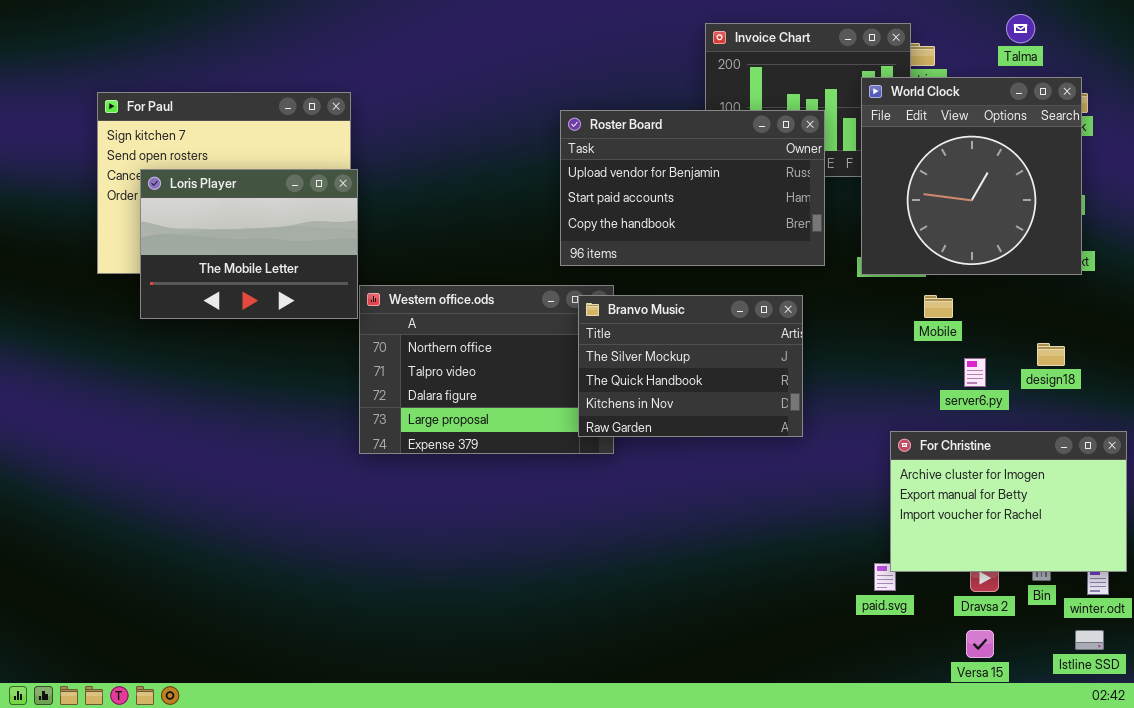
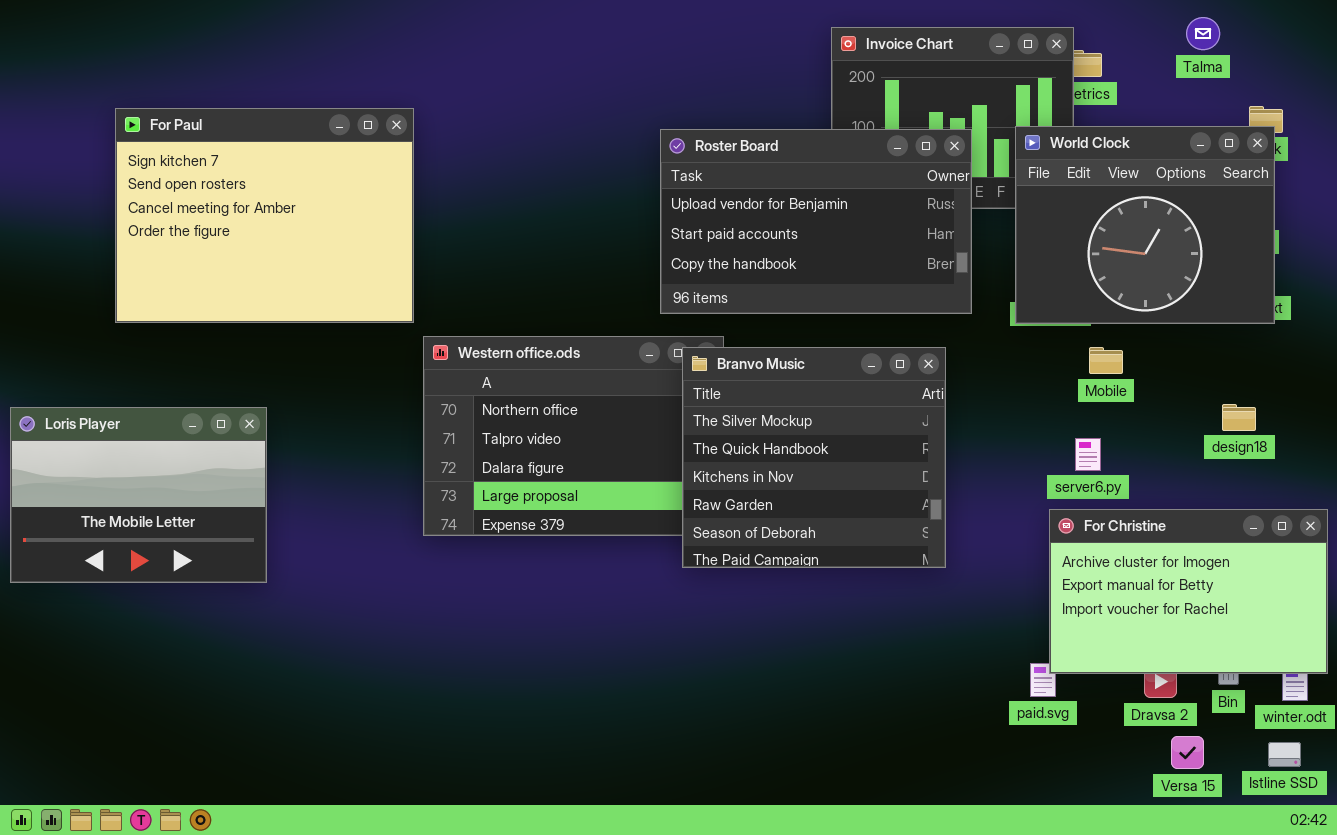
World Clock: [861,77,1082,275] -> [1015,126,1275,324], resized
Loris Player: [140,169,358,319] -> [10,407,267,583], moved
Branvo Music: [578,295,803,437] -> [682,347,946,568], resized
server6.py: [964,358,986,387] -> [1075,438,1101,471], moved
Versa 15: [966,630,994,658] -> [1171,736,1204,769], moved

